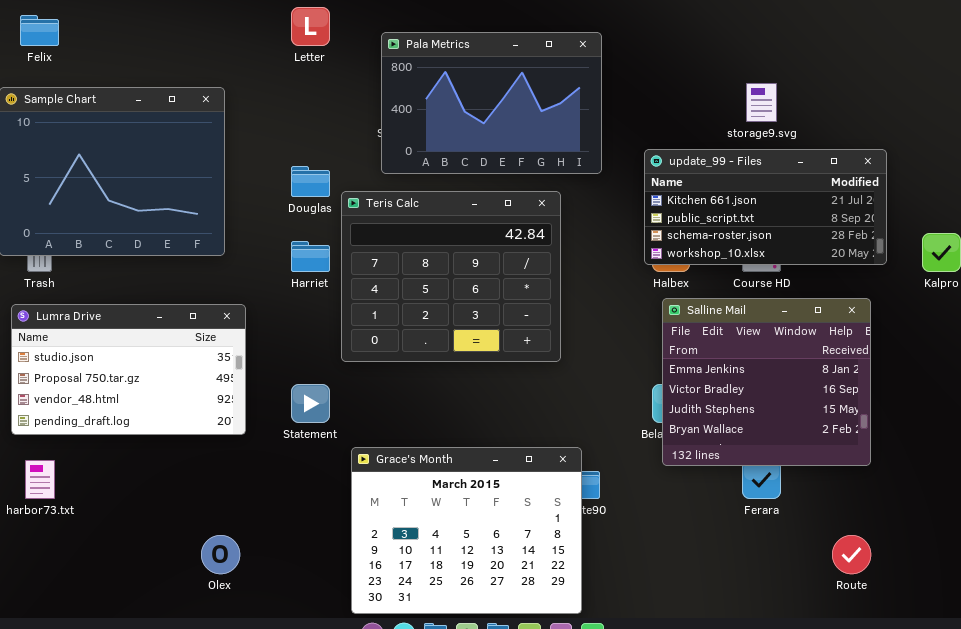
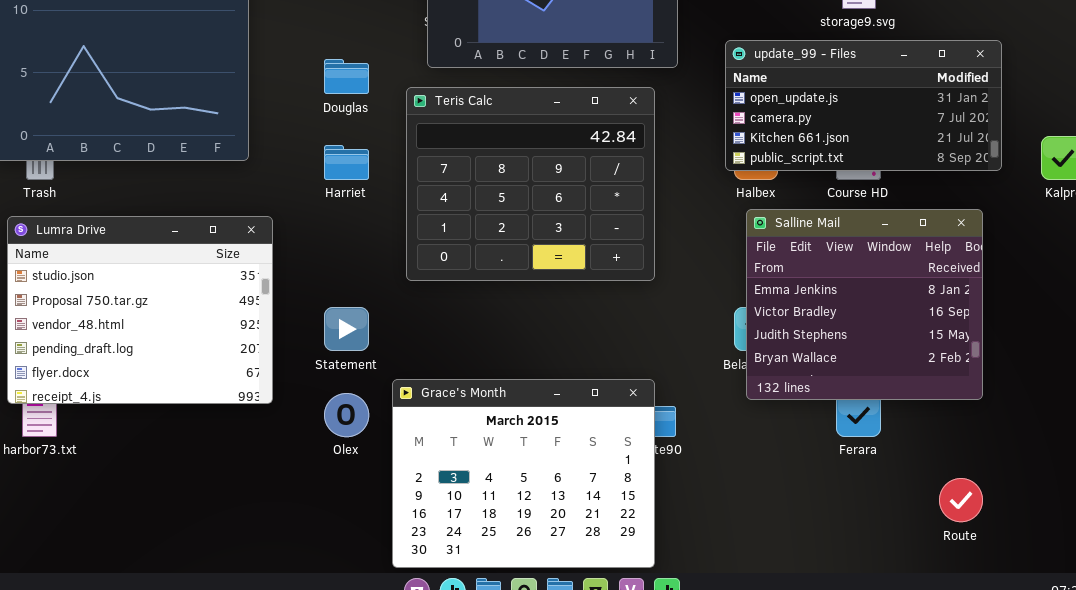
update_99 - Files: [644,149,887,265] -> [725,40,1002,171], scrolled up 2 rows
Teris Calc: [341,191,561,362] -> [406,87,655,281], moved
Lumra Drive: [11,304,246,435] -> [7,216,273,404], resized
Olex: [201,535,240,574] -> [324,393,369,437], moved

